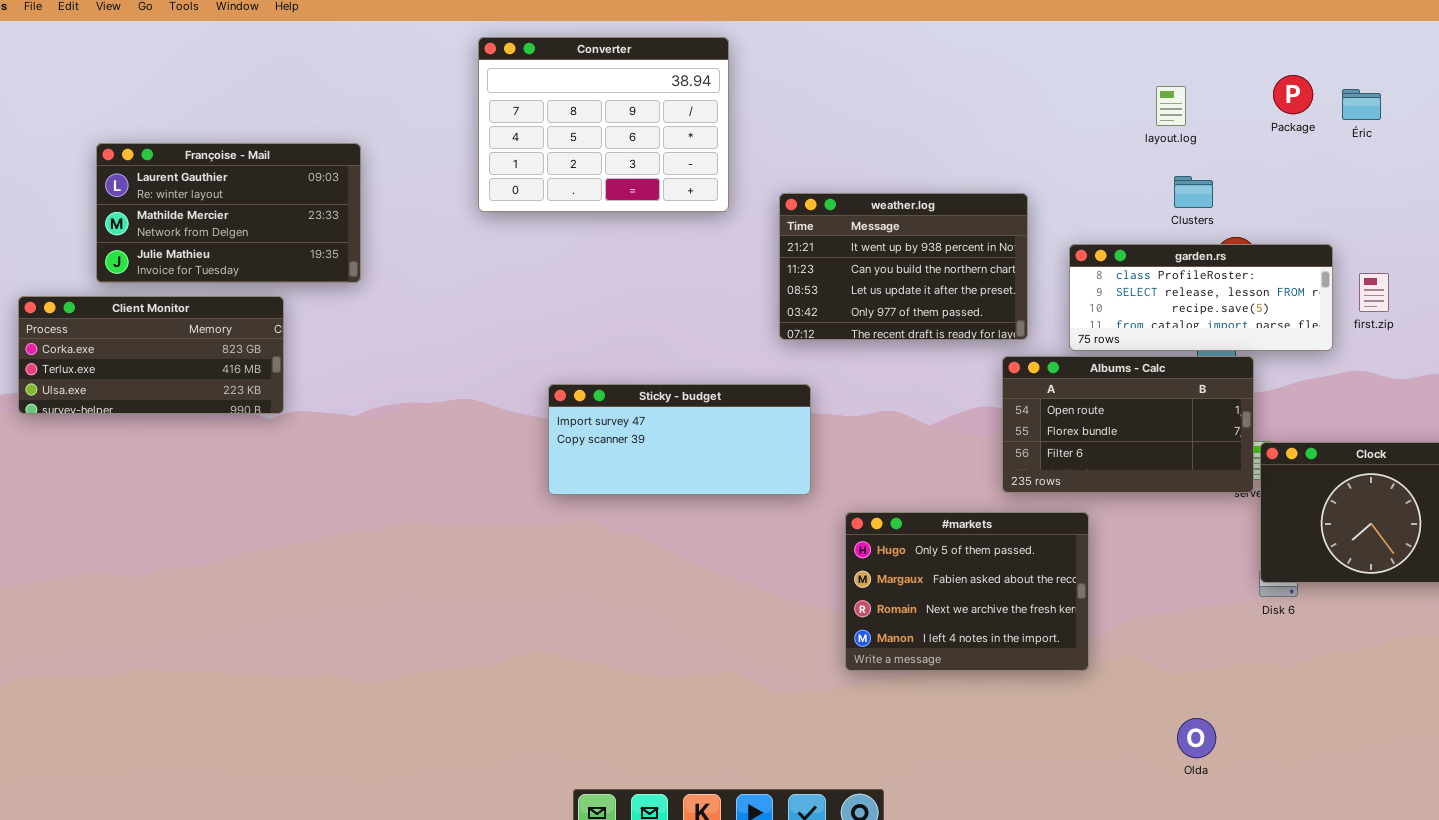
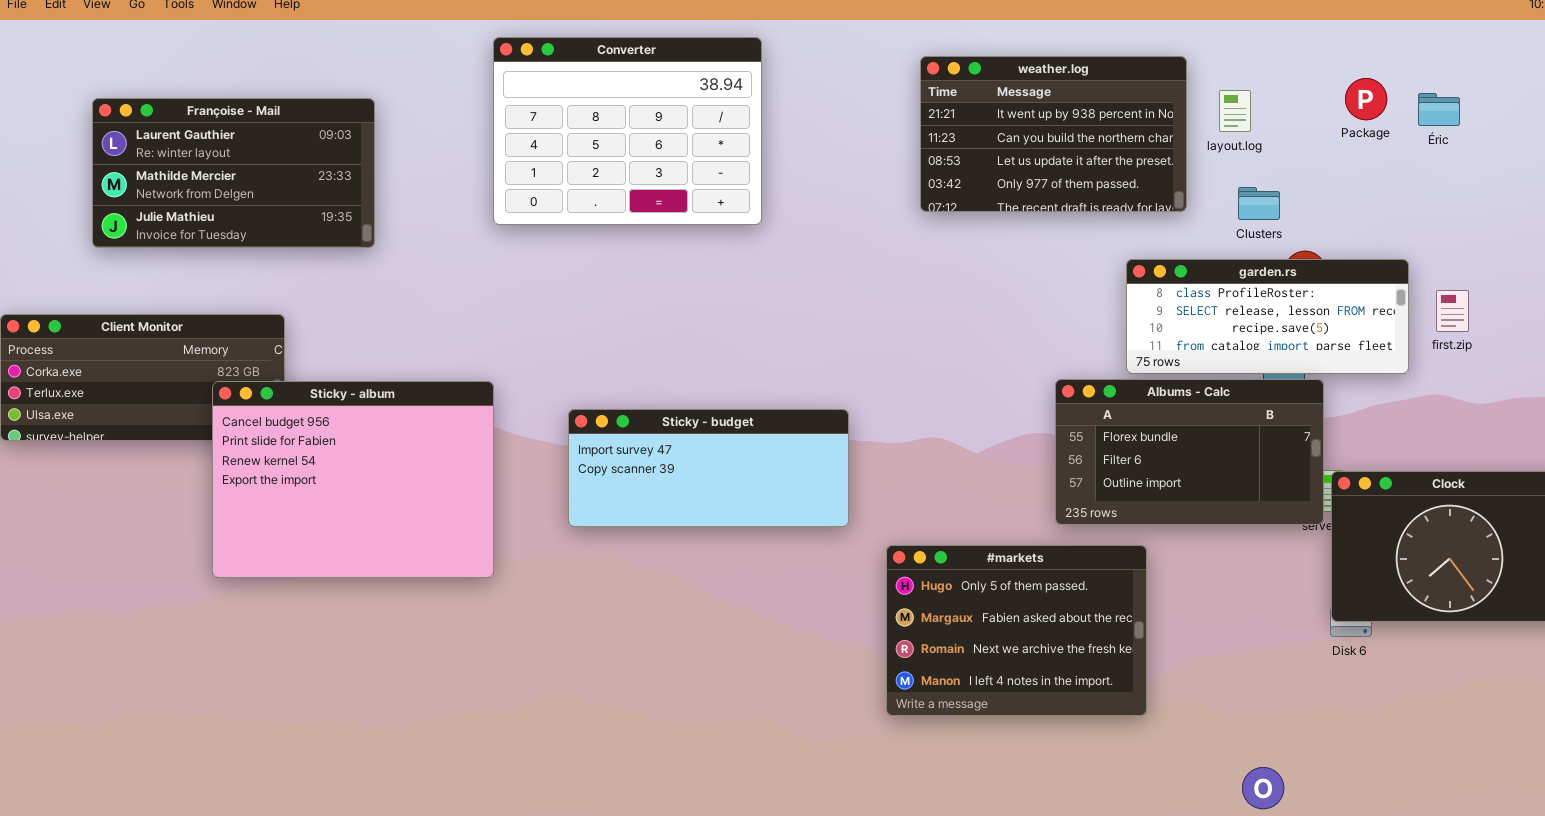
Françoise - Mail: [96,143,361,283] -> [92,98,375,248], moved
weather.log: [779,193,1028,340] -> [920,56,1187,212], moved
Albums - Calc: [1002,356,1254,493] -> [1055,379,1324,525], scrolled down 1 row
Sticky - album: none -> [212,381,494,578], opened

